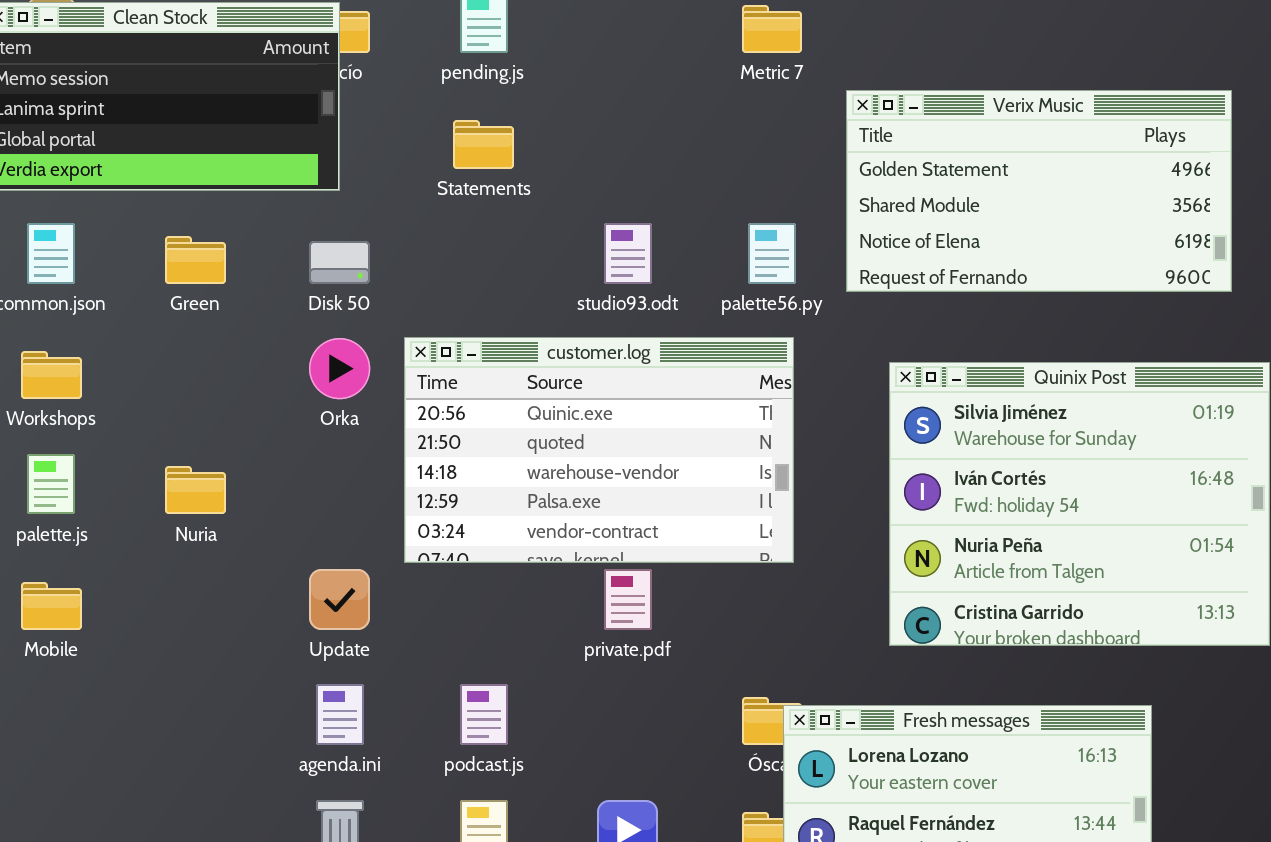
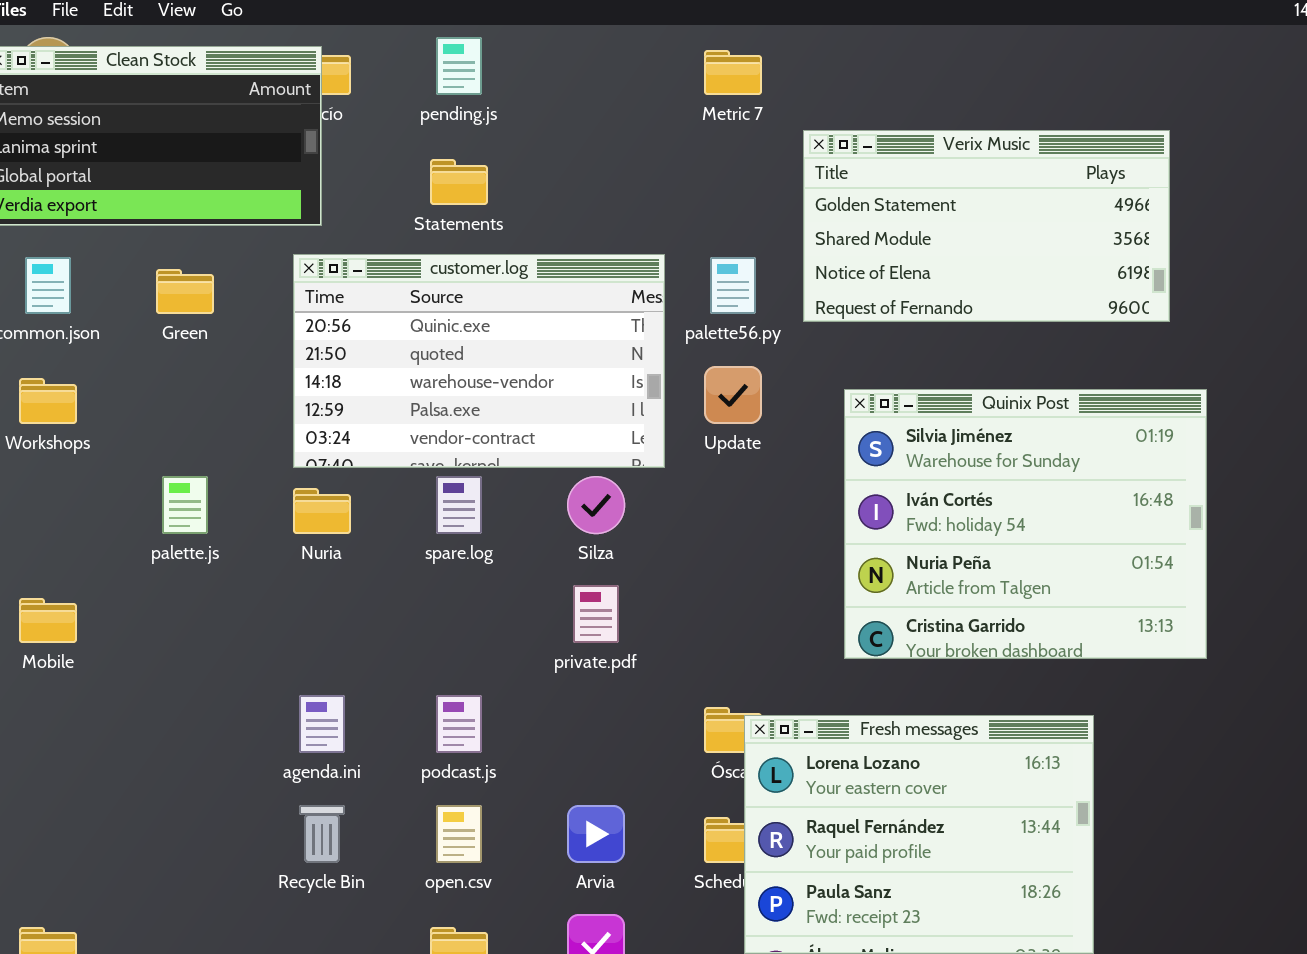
customer.log: [404,337,794,563] -> [293,254,665,468], moved
palette.js: [27,454,75,514] -> [162,476,208,534], moved
Nuria: [165,466,226,514] -> [293,488,351,534], moved
Update: [309,569,370,630] -> [704,366,762,424], moved

